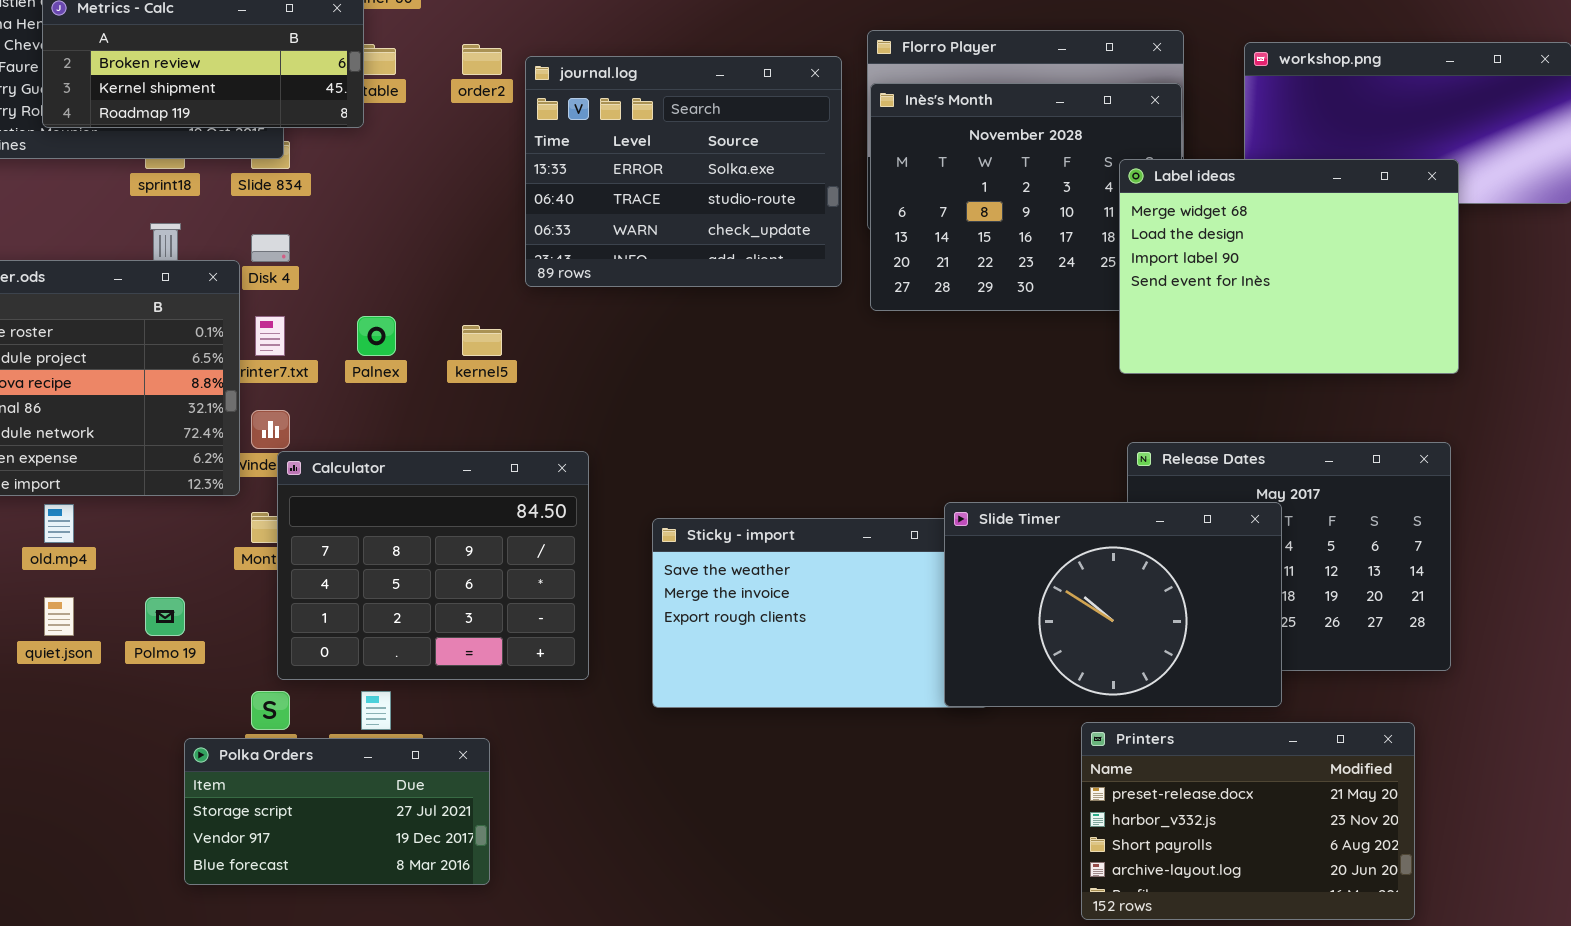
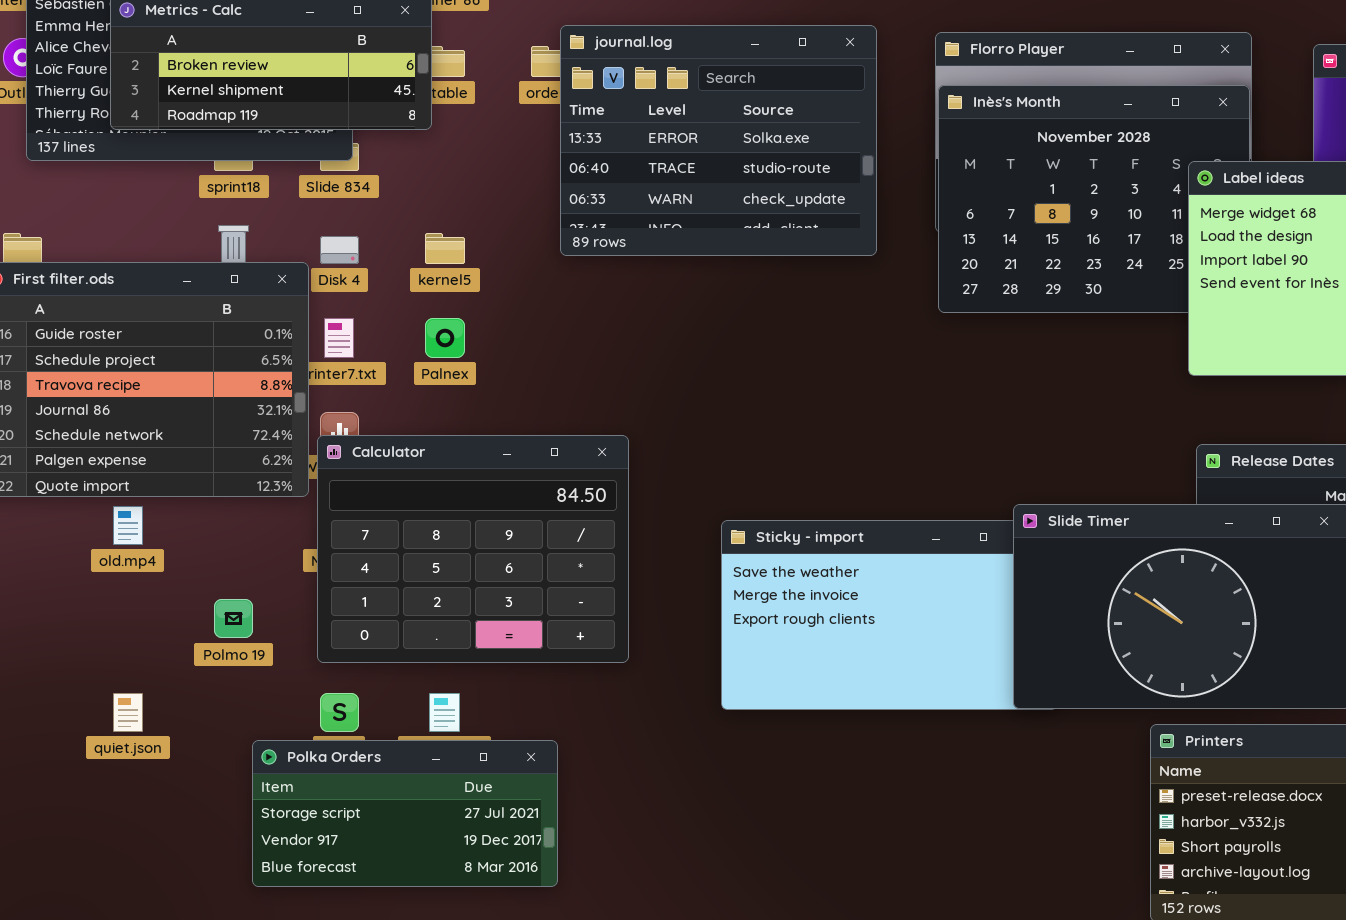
journal.log: [525,56,842,287] -> [560,25,877,256], moved
kernel5: [462,325,502,356] -> [425,233,465,264], moved
Calculator: [277,451,589,680] -> [317,435,629,663], moved
quiet.json: [44,597,74,636] -> [113,693,143,732], moved

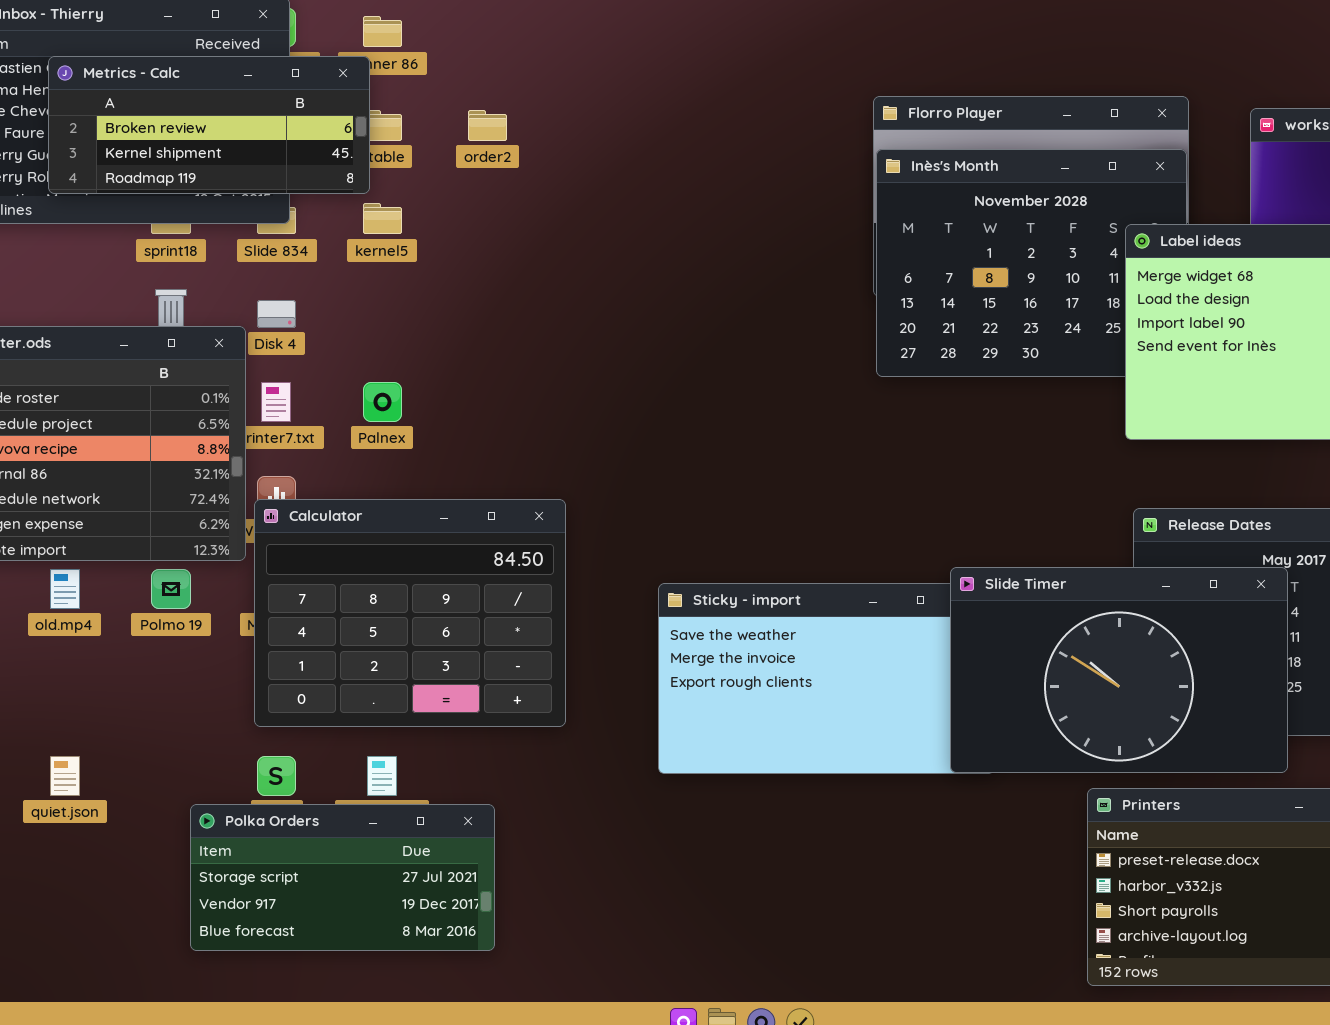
journal.log: [560,25,877,256] -> none, closed
kernel5: [425,233,465,264] -> [363,203,402,234], moved
Polmo 19: [214,599,253,638] -> [151,569,191,609], moved

